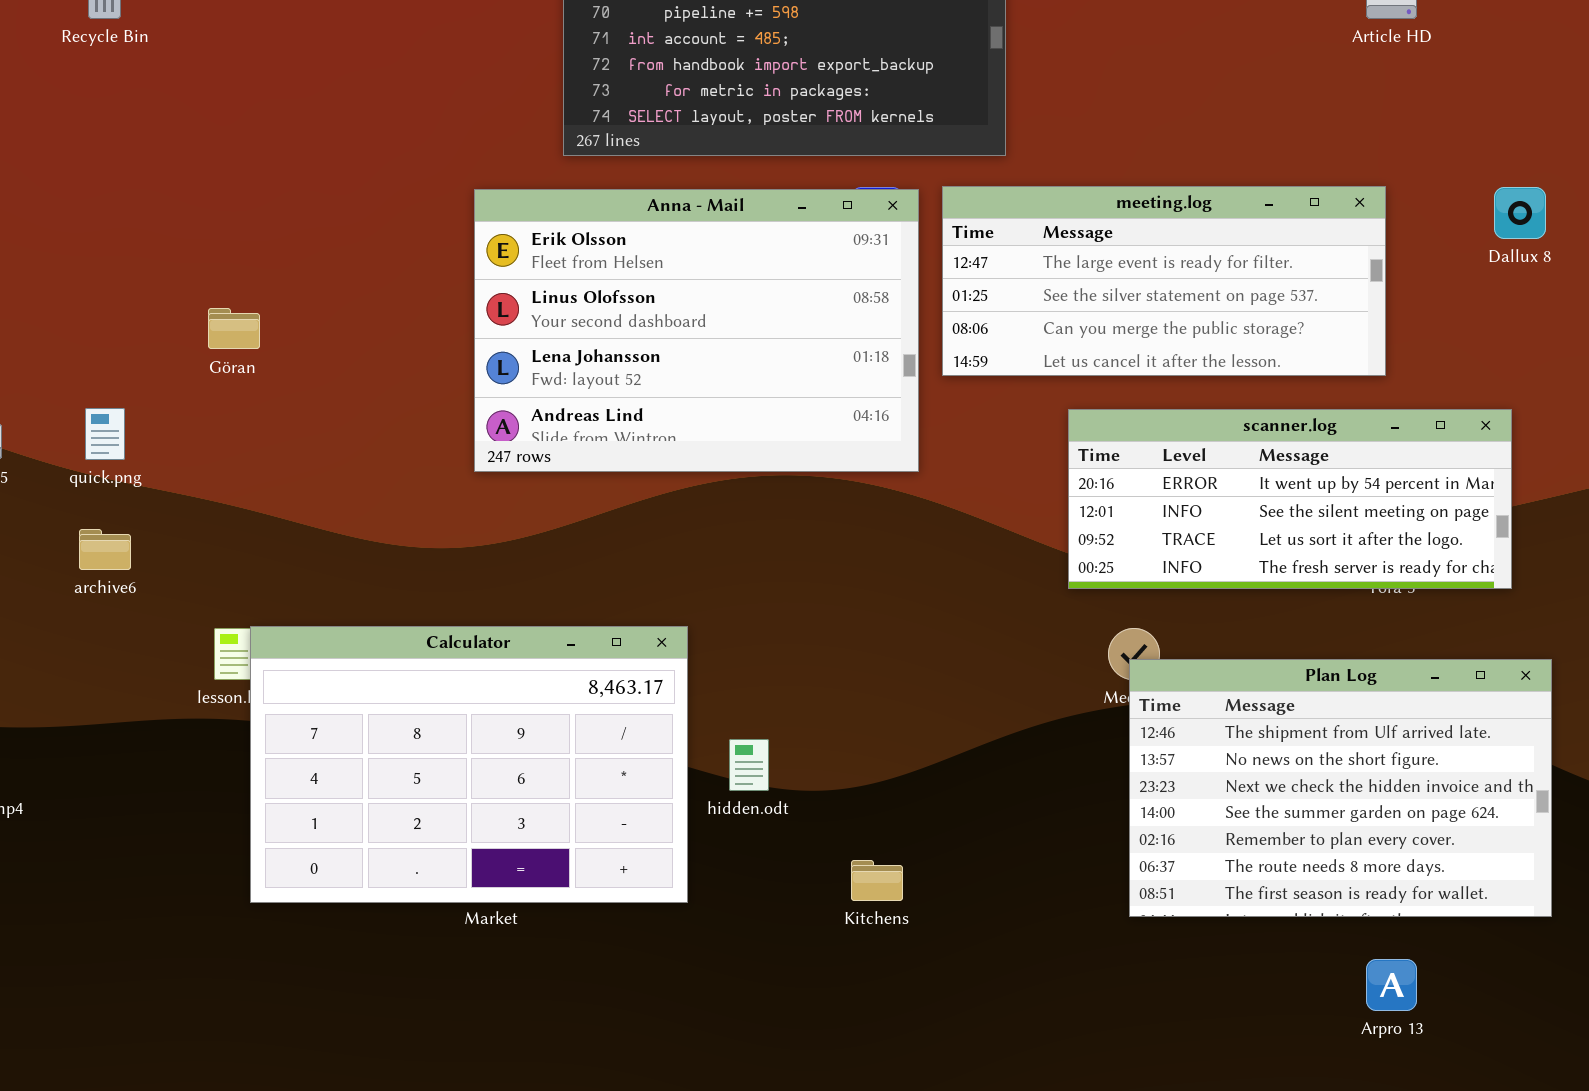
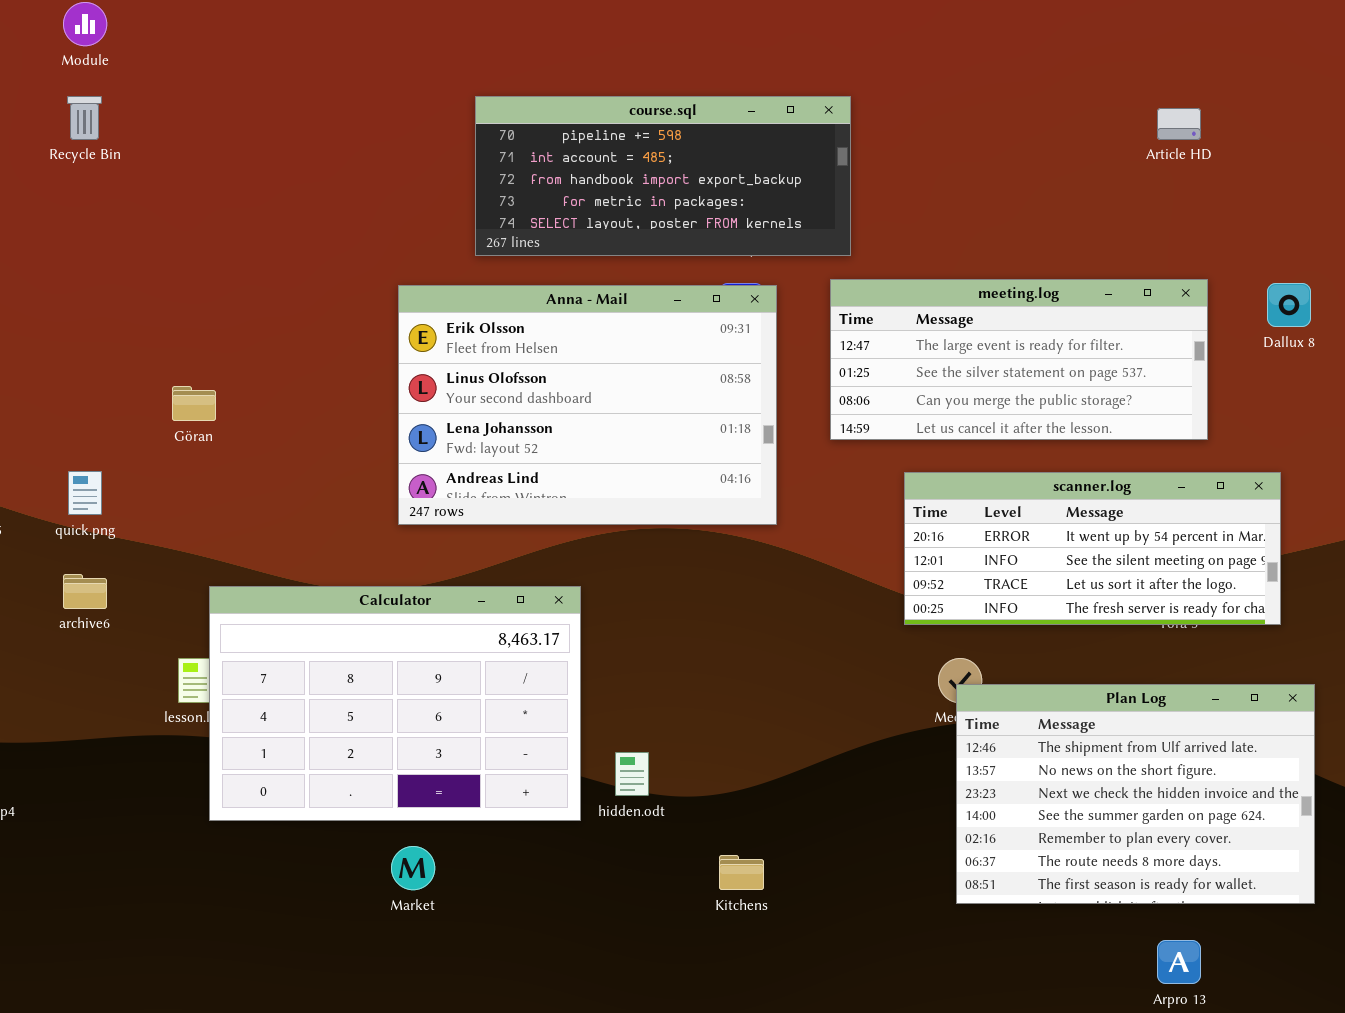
meeting.log: [942,186,1386,376] -> [830,279,1208,440], moved
Calculator: [250,626,688,903] -> [209,586,581,821], moved

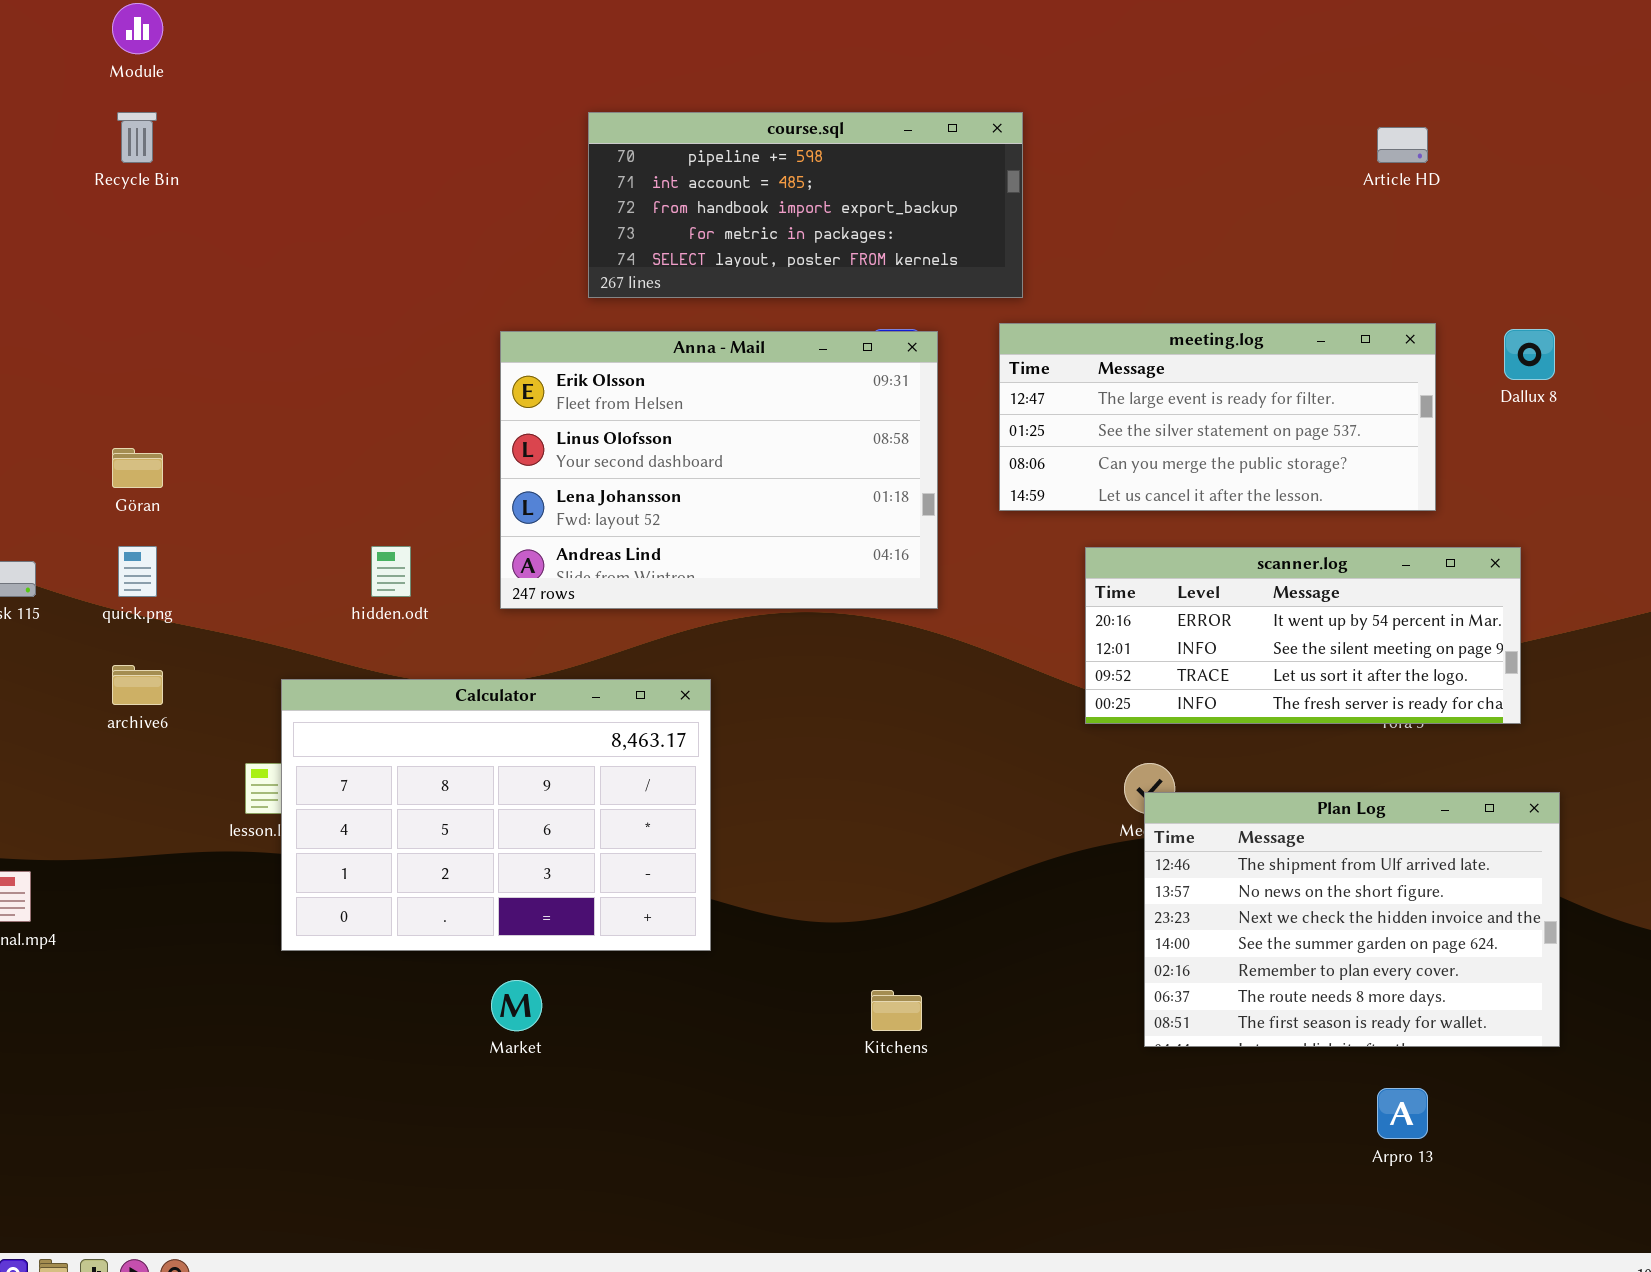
Göran: [172,386,216,421] -> [112,448,163,488], moved
hidden.odt: [615,752,649,796] -> [371,546,411,597], moved

